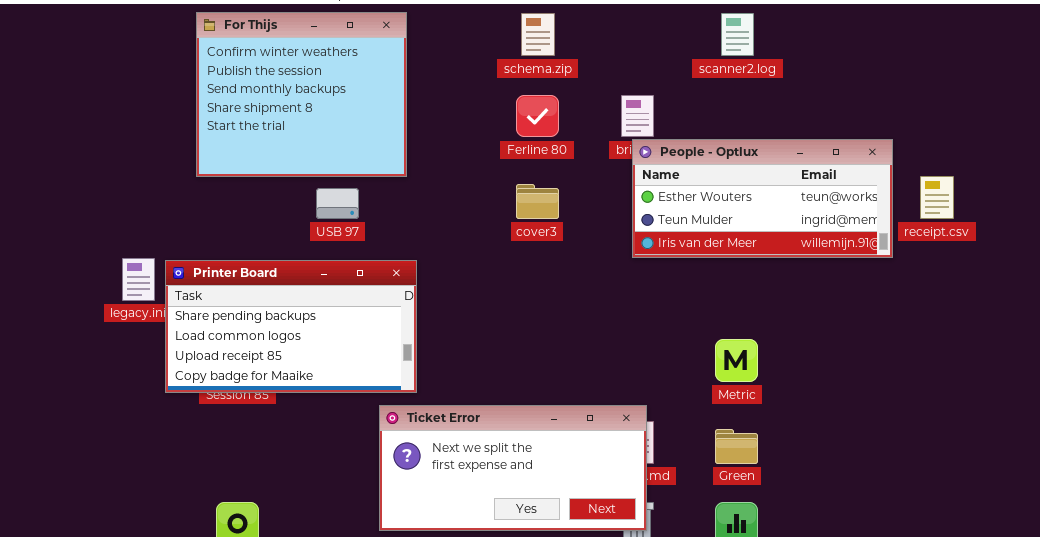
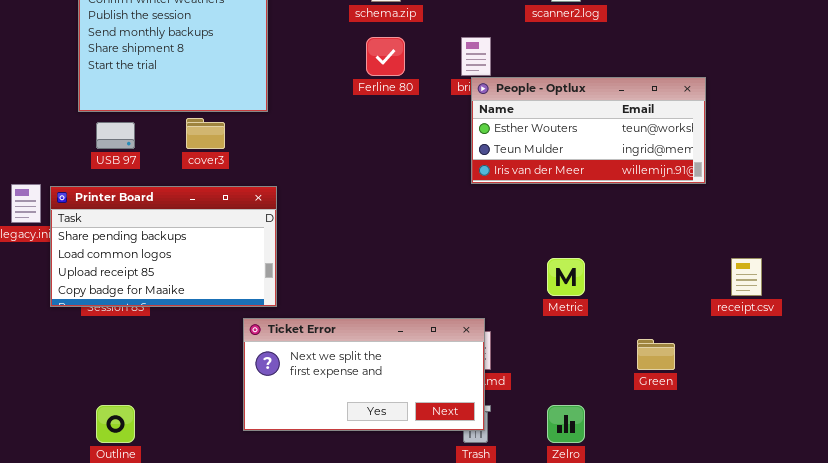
receipt.csv: [920,176,954,219] -> [731,258,762,296], moved
cover3: [516,184,559,219] -> [186,118,225,149], moved
USB 97: [316,188,359,219] -> [96,122,135,149], moved
Green: [715,429,758,464] -> [637,339,675,370], moved

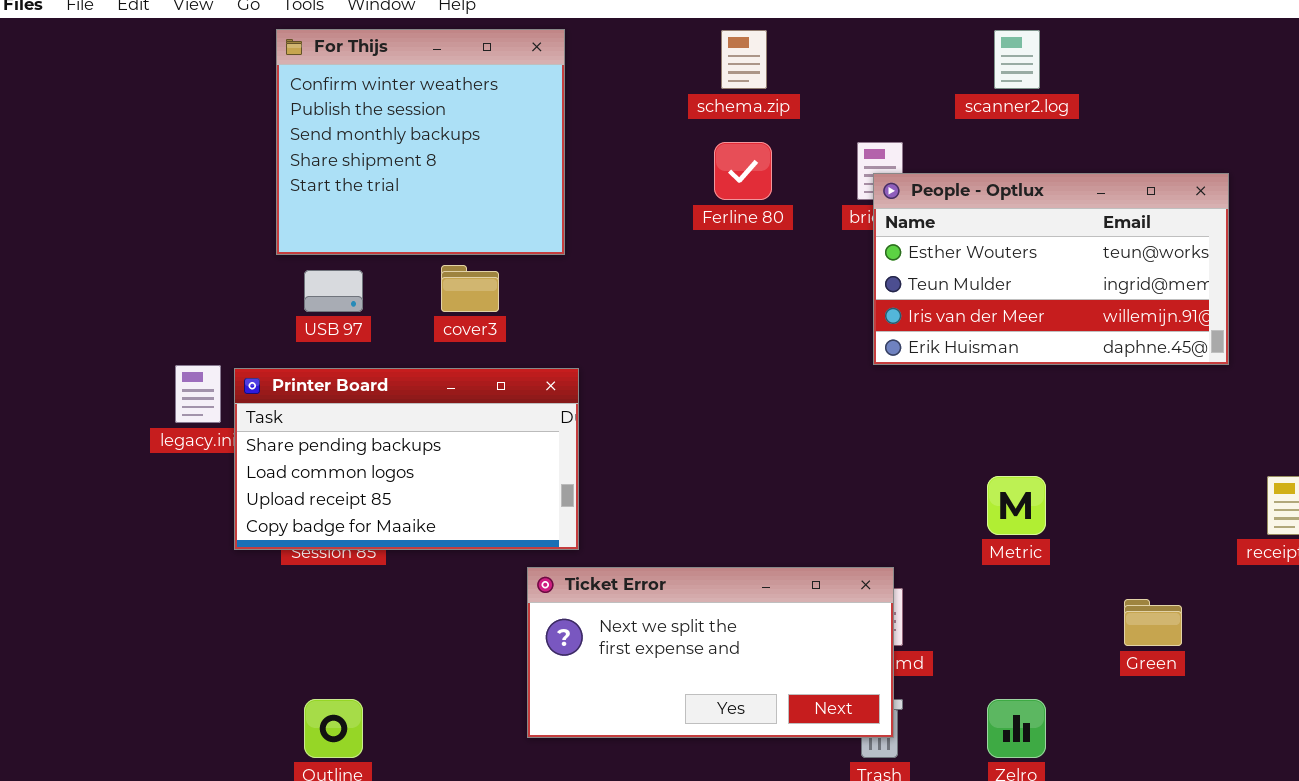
People - Optlux: [471,77,706,184] -> [873,173,1229,365], resized

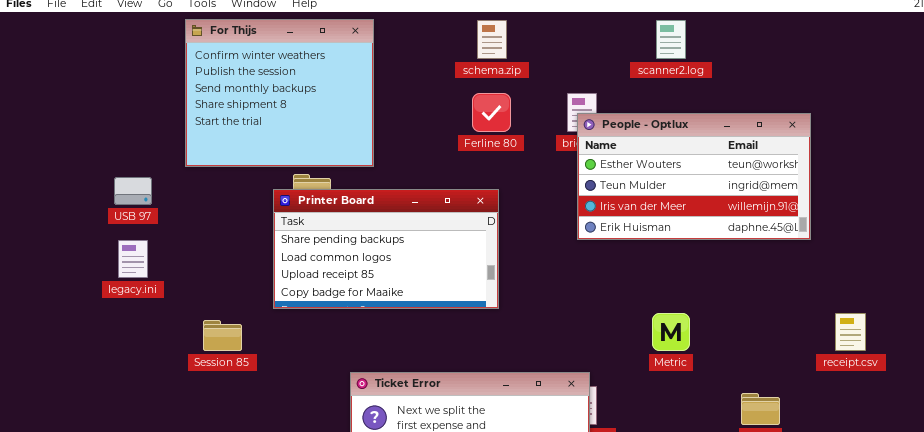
USB 97: [304,270,363,312] -> [114,177,152,205], moved
Printer Board: [234,368,579,550] -> [273,189,499,309], moved

